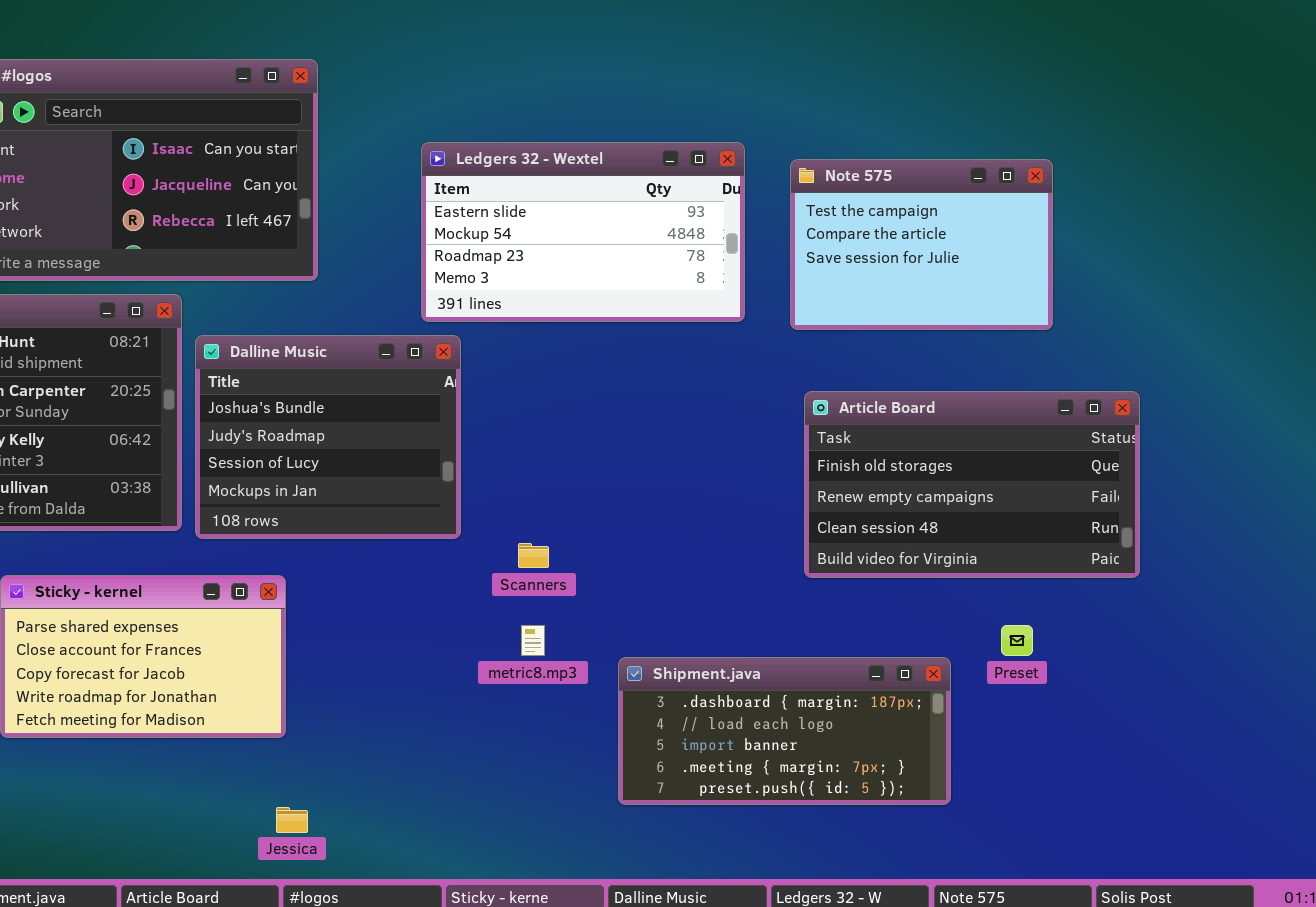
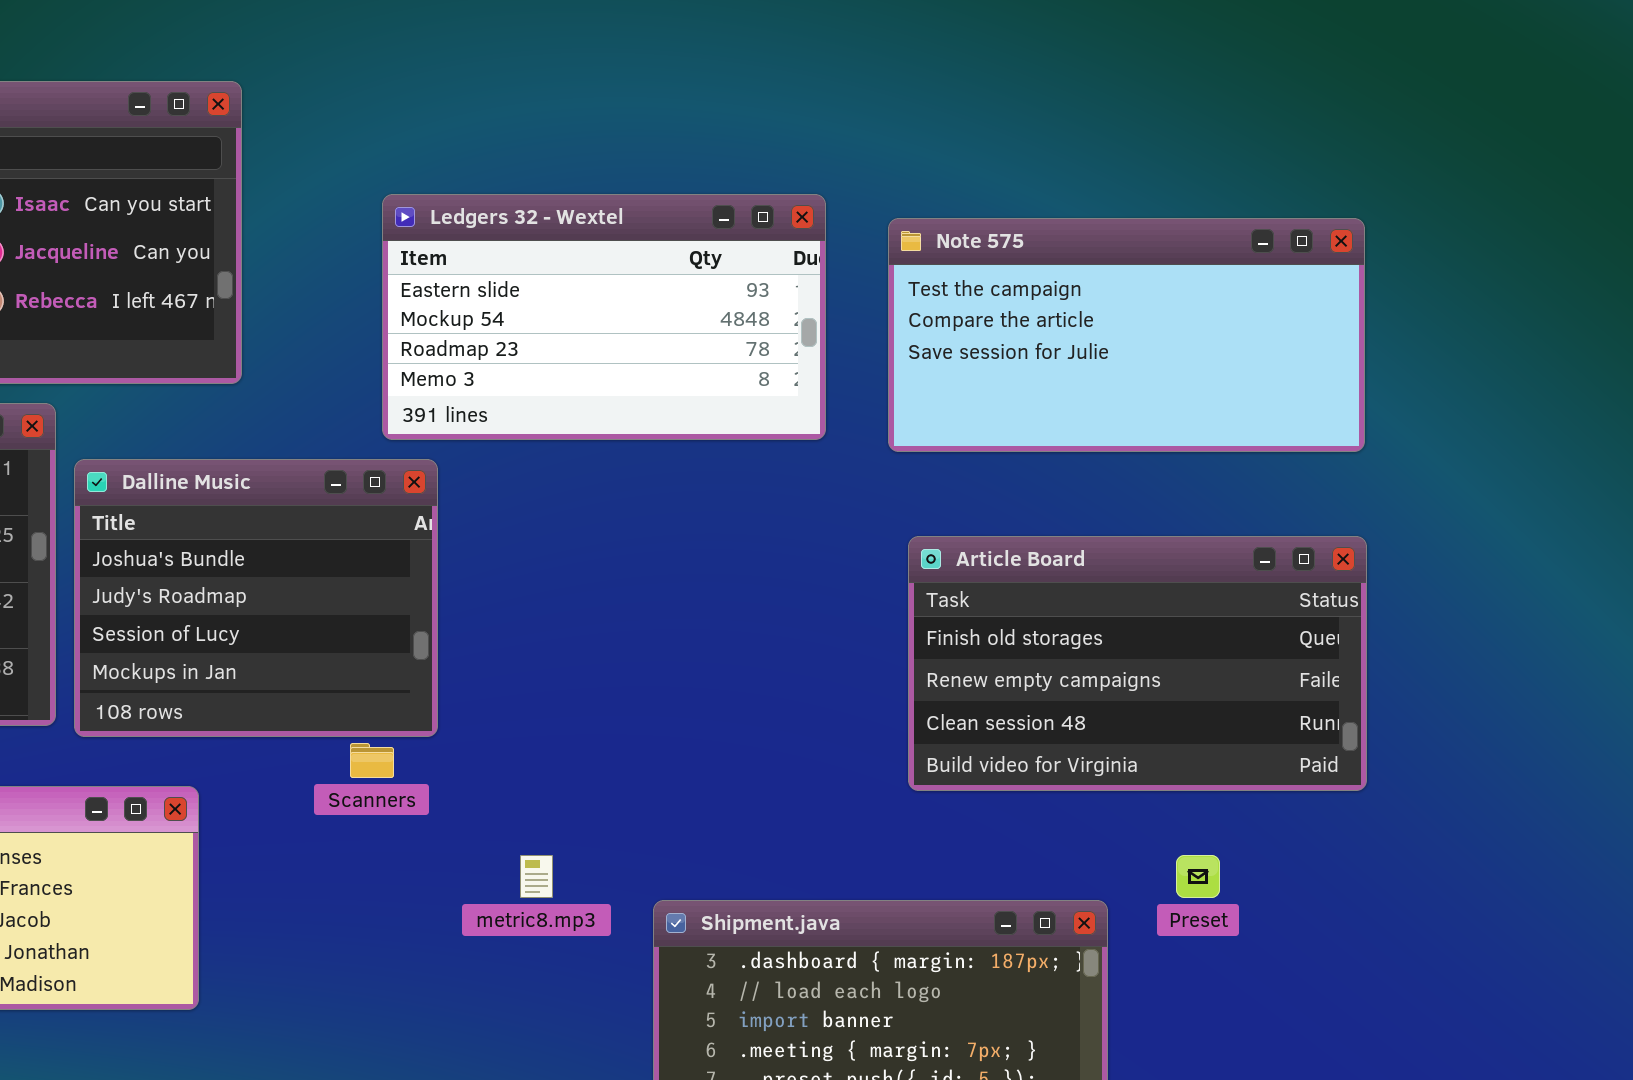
Note 575: [790,159,1053,330] -> [888,218,1365,452], resized
Scanners: [518,543,549,568] -> [350,743,394,778], moved

